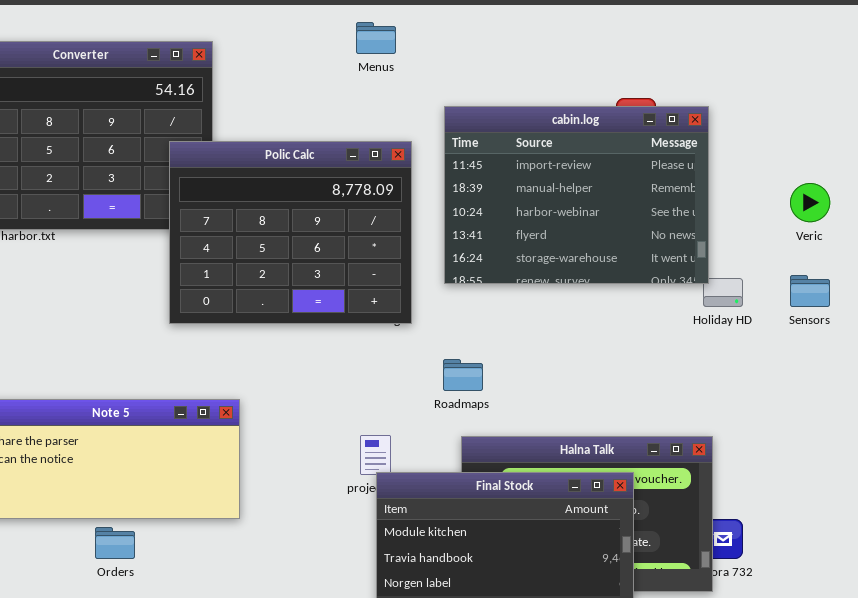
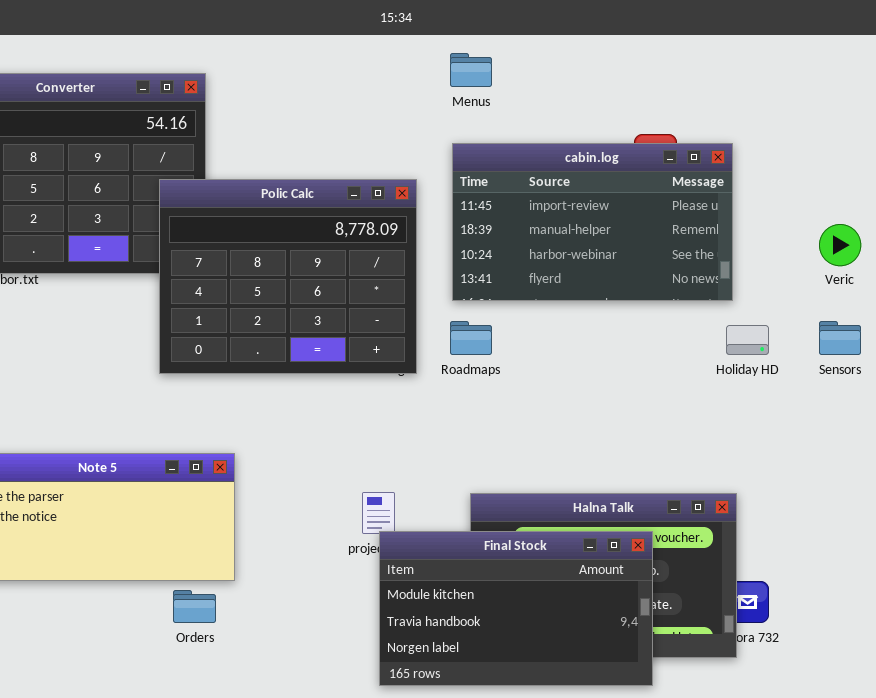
Menus: [356,22,396,54] -> [450,53,492,87], moved
cabin.log: [444,106,709,284] -> [452,143,733,301], resized
Roadmaps: [443,359,483,391] -> [450,321,492,355], moved
Orders: [95,527,135,559] -> [173,590,216,623], moved

